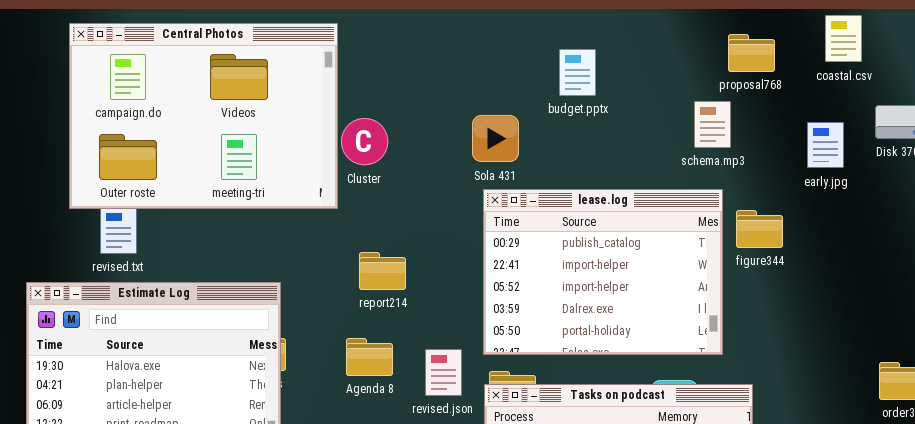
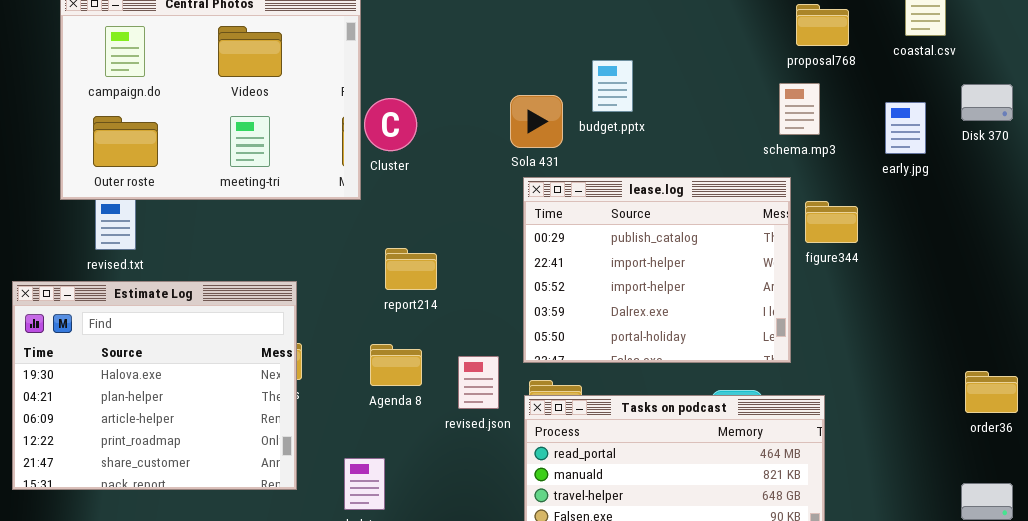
budget.pptx: [559,49,596,96] -> [592,60,633,112], moved
schema.mp3: [694,101,731,148] -> [779,83,820,135], moved

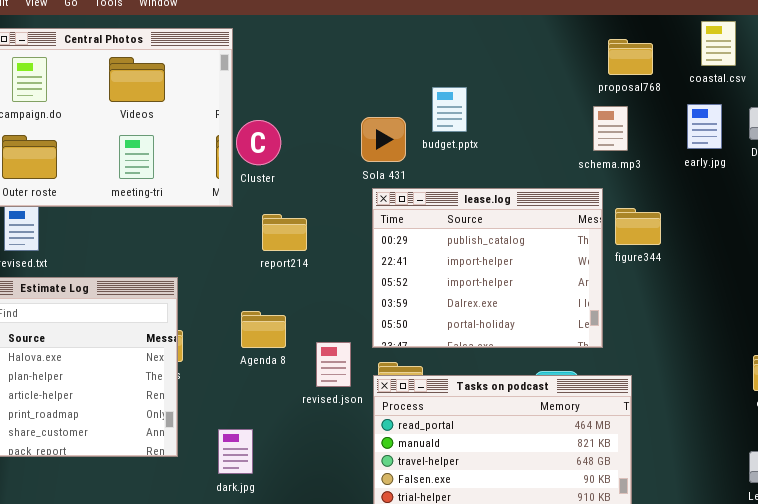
early.jpg: [885,102,926,154] -> [687,104,722,149], moved
report214: [385,248,437,290] -> [262,214,307,251], moved
Agenda 8: [370,344,422,386] -> [241,311,286,348], moved

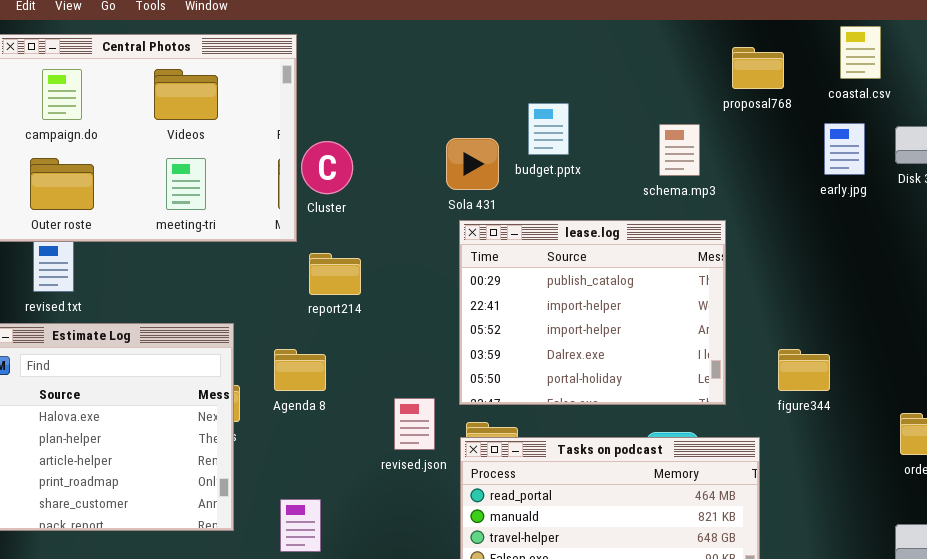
schema.mp3: [593,106,628,151] -> [659,124,700,176], moved
figure344: [615,208,661,245] -> [778,349,830,391], moved
report214: [262,214,307,251] -> [309,253,361,295], moved
Agenda 8: [241,311,286,348] -> [274,349,326,391], moved

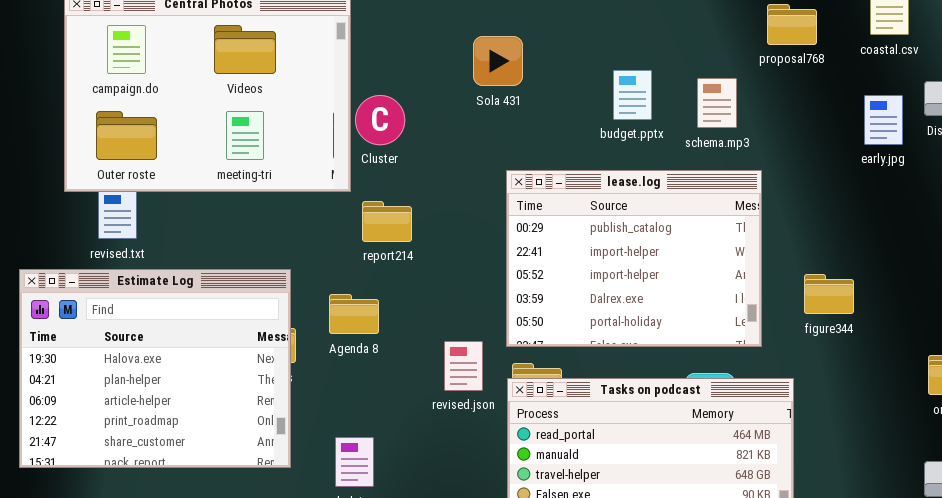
budget.pptx: [528,103,569,155] -> [613,70,652,120], moved
early.jpg: [824,123,865,175] -> [864,95,903,145], moved
Sola 431: [446,138,499,190] -> [473,36,523,86], moved
figure344: [778,349,830,391] -> [804,274,854,314], moved

